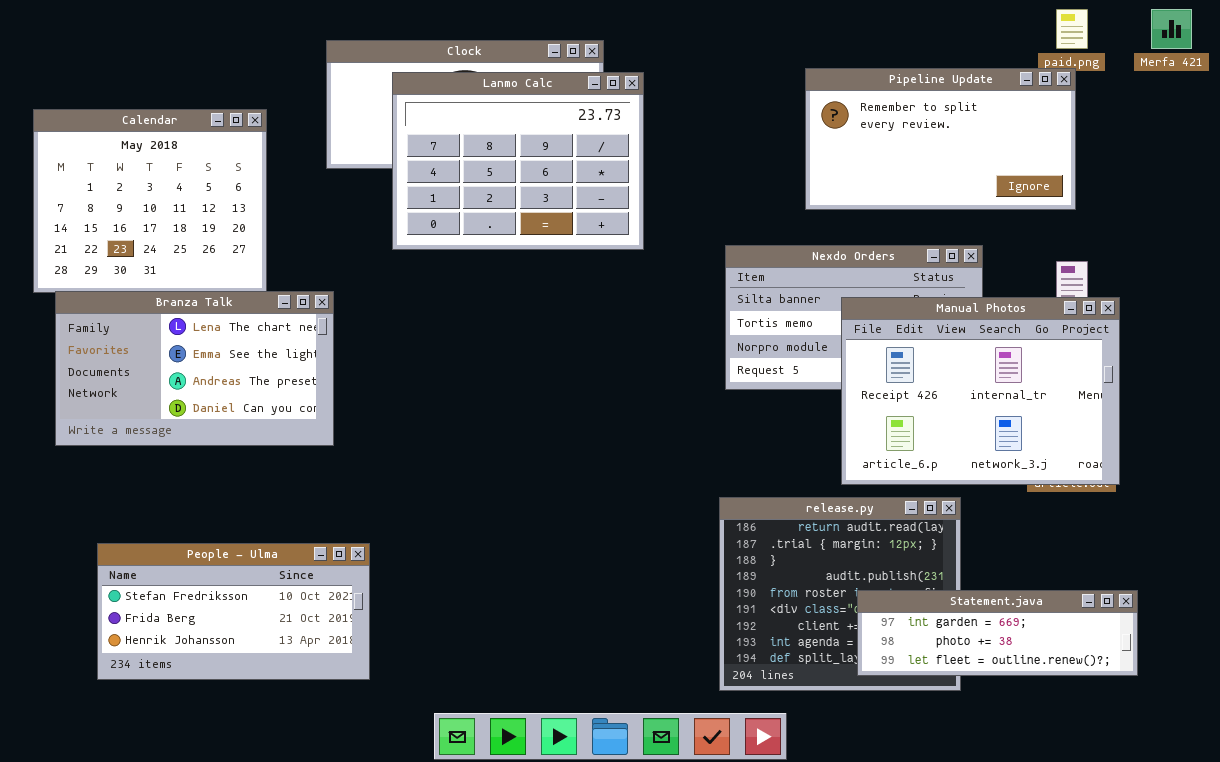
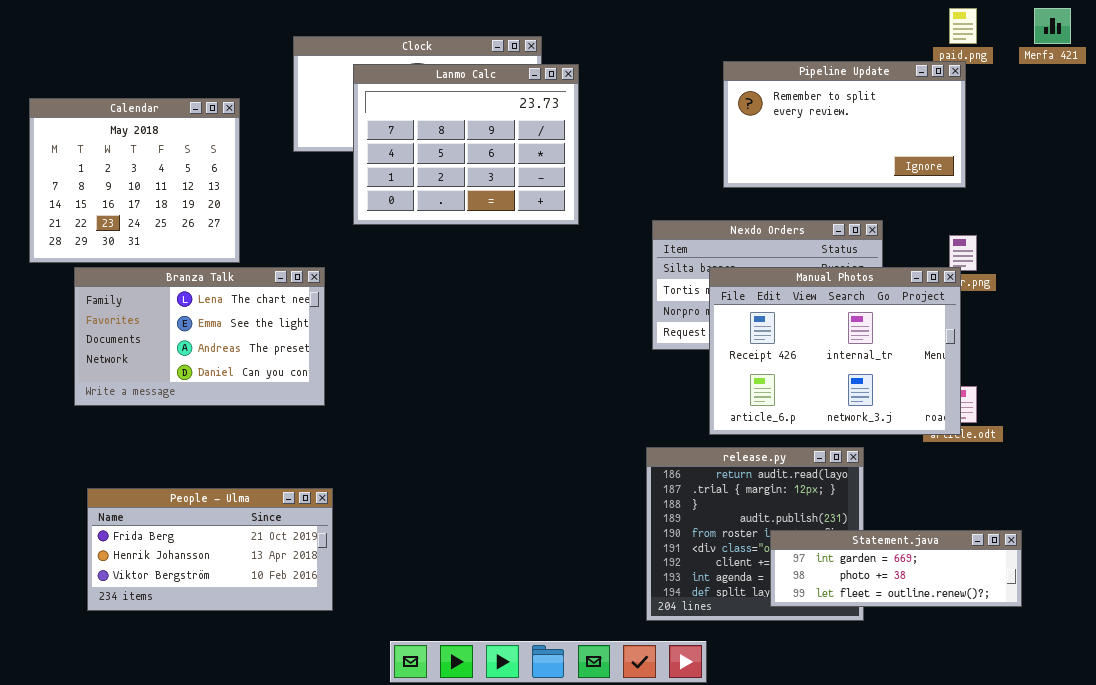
Branza Talk: [55,291,334,446] -> [74,267,325,406], moved
Manual Photos: [841,297,1120,485] -> [709,267,961,435], moved
People - Ulma: [97,543,370,680] -> [87,488,333,611], scrolled down 1 row

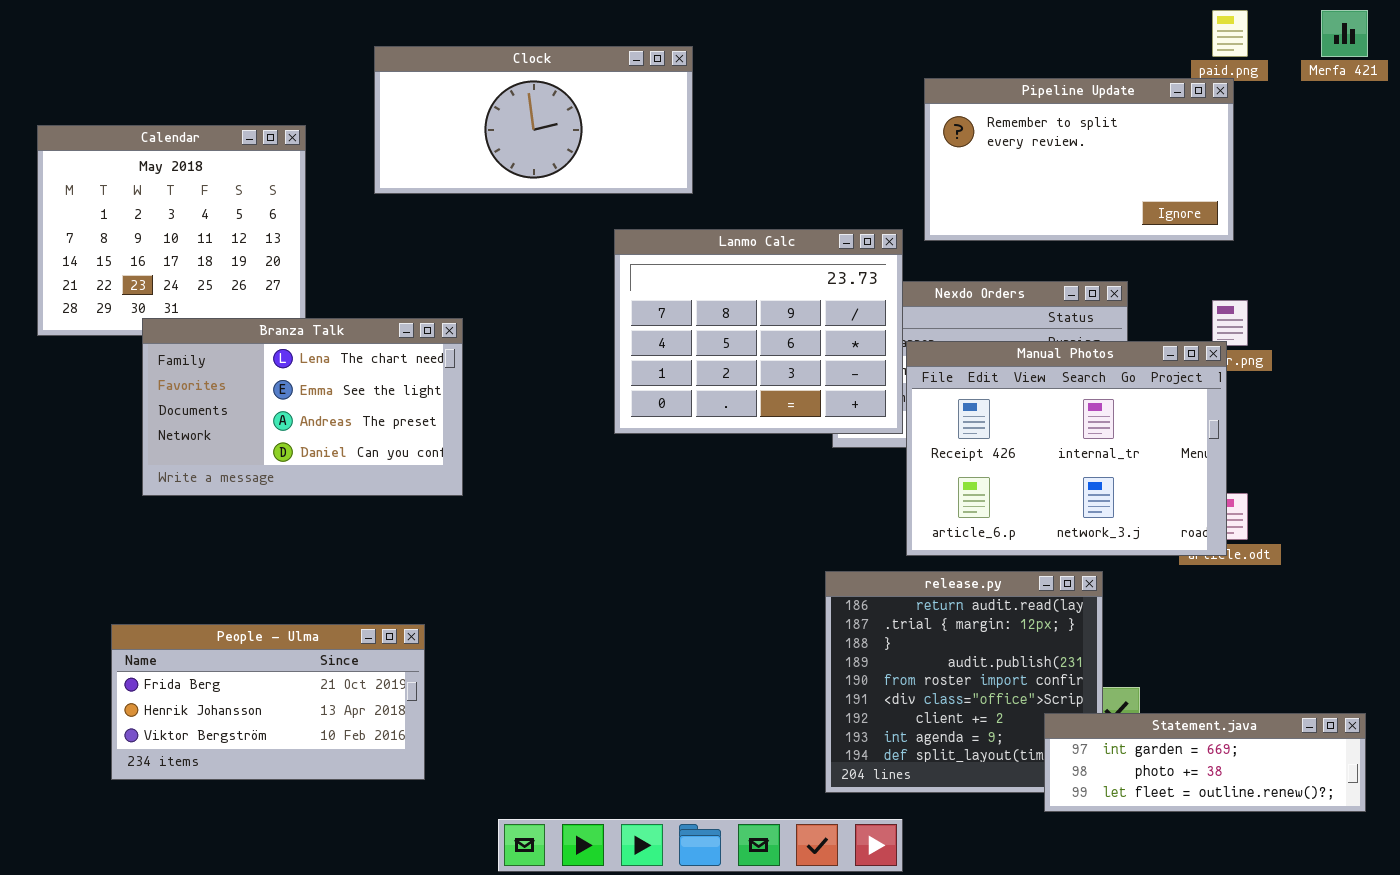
Lanmo Calc: [353,64,579,225] -> [614,229,903,434], moved
Branza Talk: [74,267,325,406] -> [142,318,463,496], moved
Statement.java: [770,530,1022,607] -> [1044,713,1366,812], moved

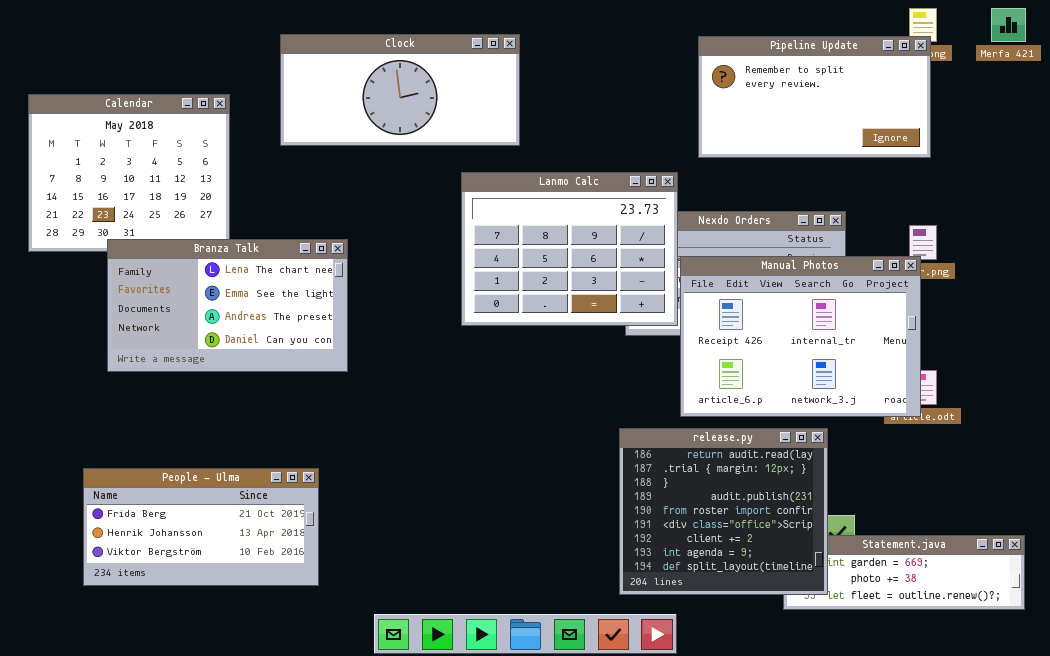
Pipeline Update: [924,78,1234,241] -> [698,36,931,158], moved
release.py: [825,571,1103,793] -> [619,428,828,595], raised

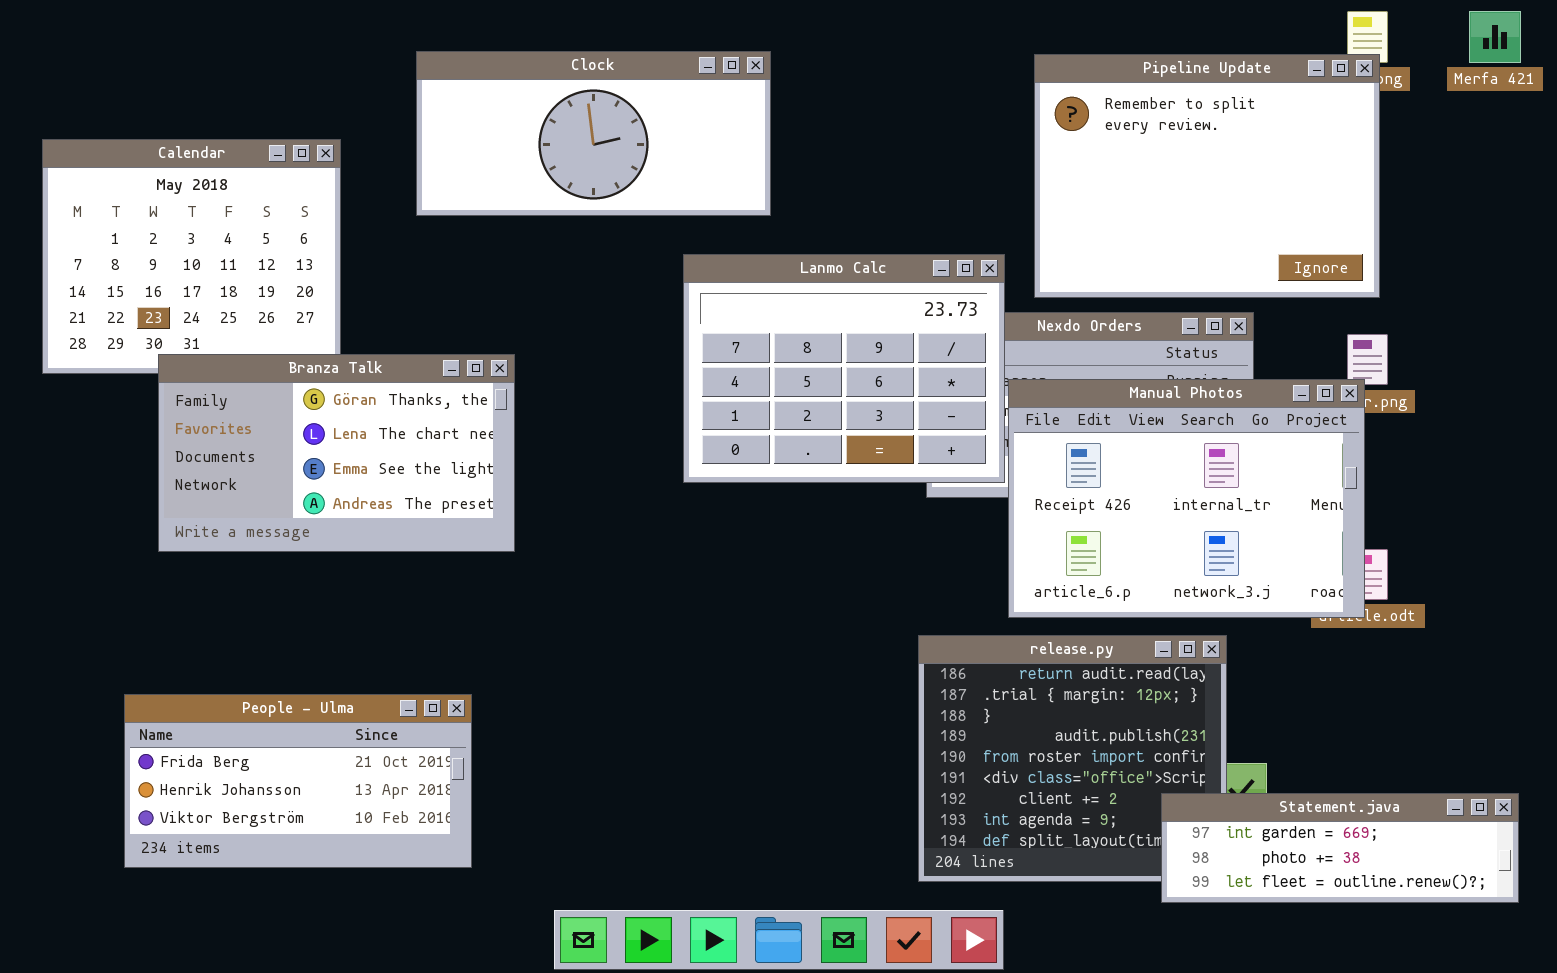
Pipeline Update: [698,36,931,158] -> [1034,54,1380,298], resized
Branza Talk: [107,239,348,372] -> [158,354,515,552], scrolled up 1 row
Statement.java: [783,535,1025,610] -> [1161,793,1519,903], raised

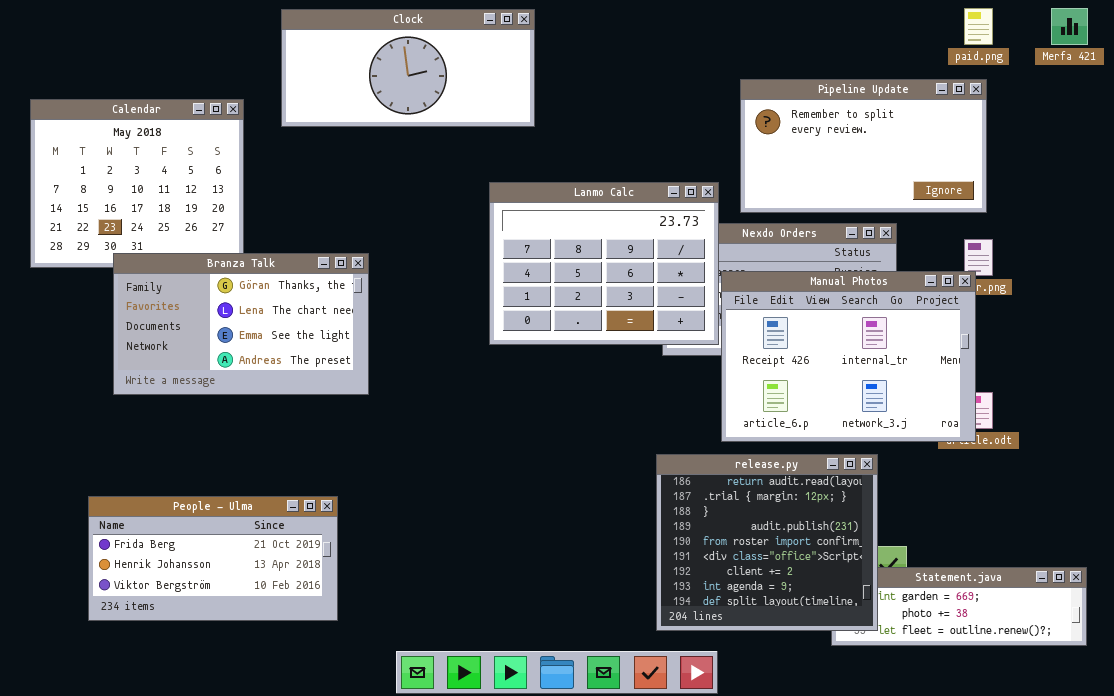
Clock: [416,51,771,216] -> [281,9,535,127], moved
Pipeline Update: [1034,54,1380,298] -> [740,79,987,213], resized
release.py: [918,635,1227,882] -> [656,454,878,631], raised

